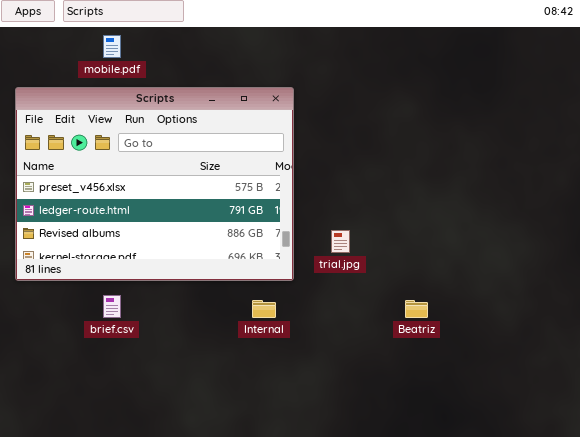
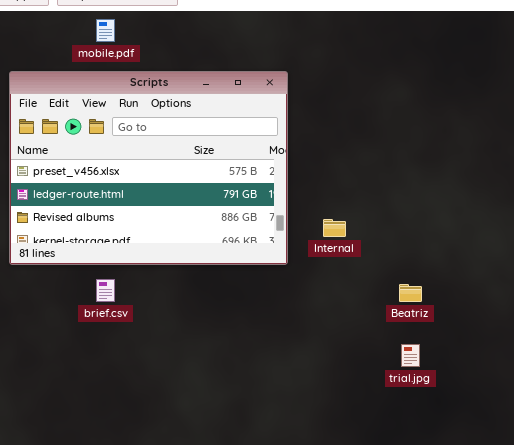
trial.jpg: [331,230,350,253] -> [401,344,420,367], moved
Internal: [252,300,276,318] -> [323,219,346,237], moved

